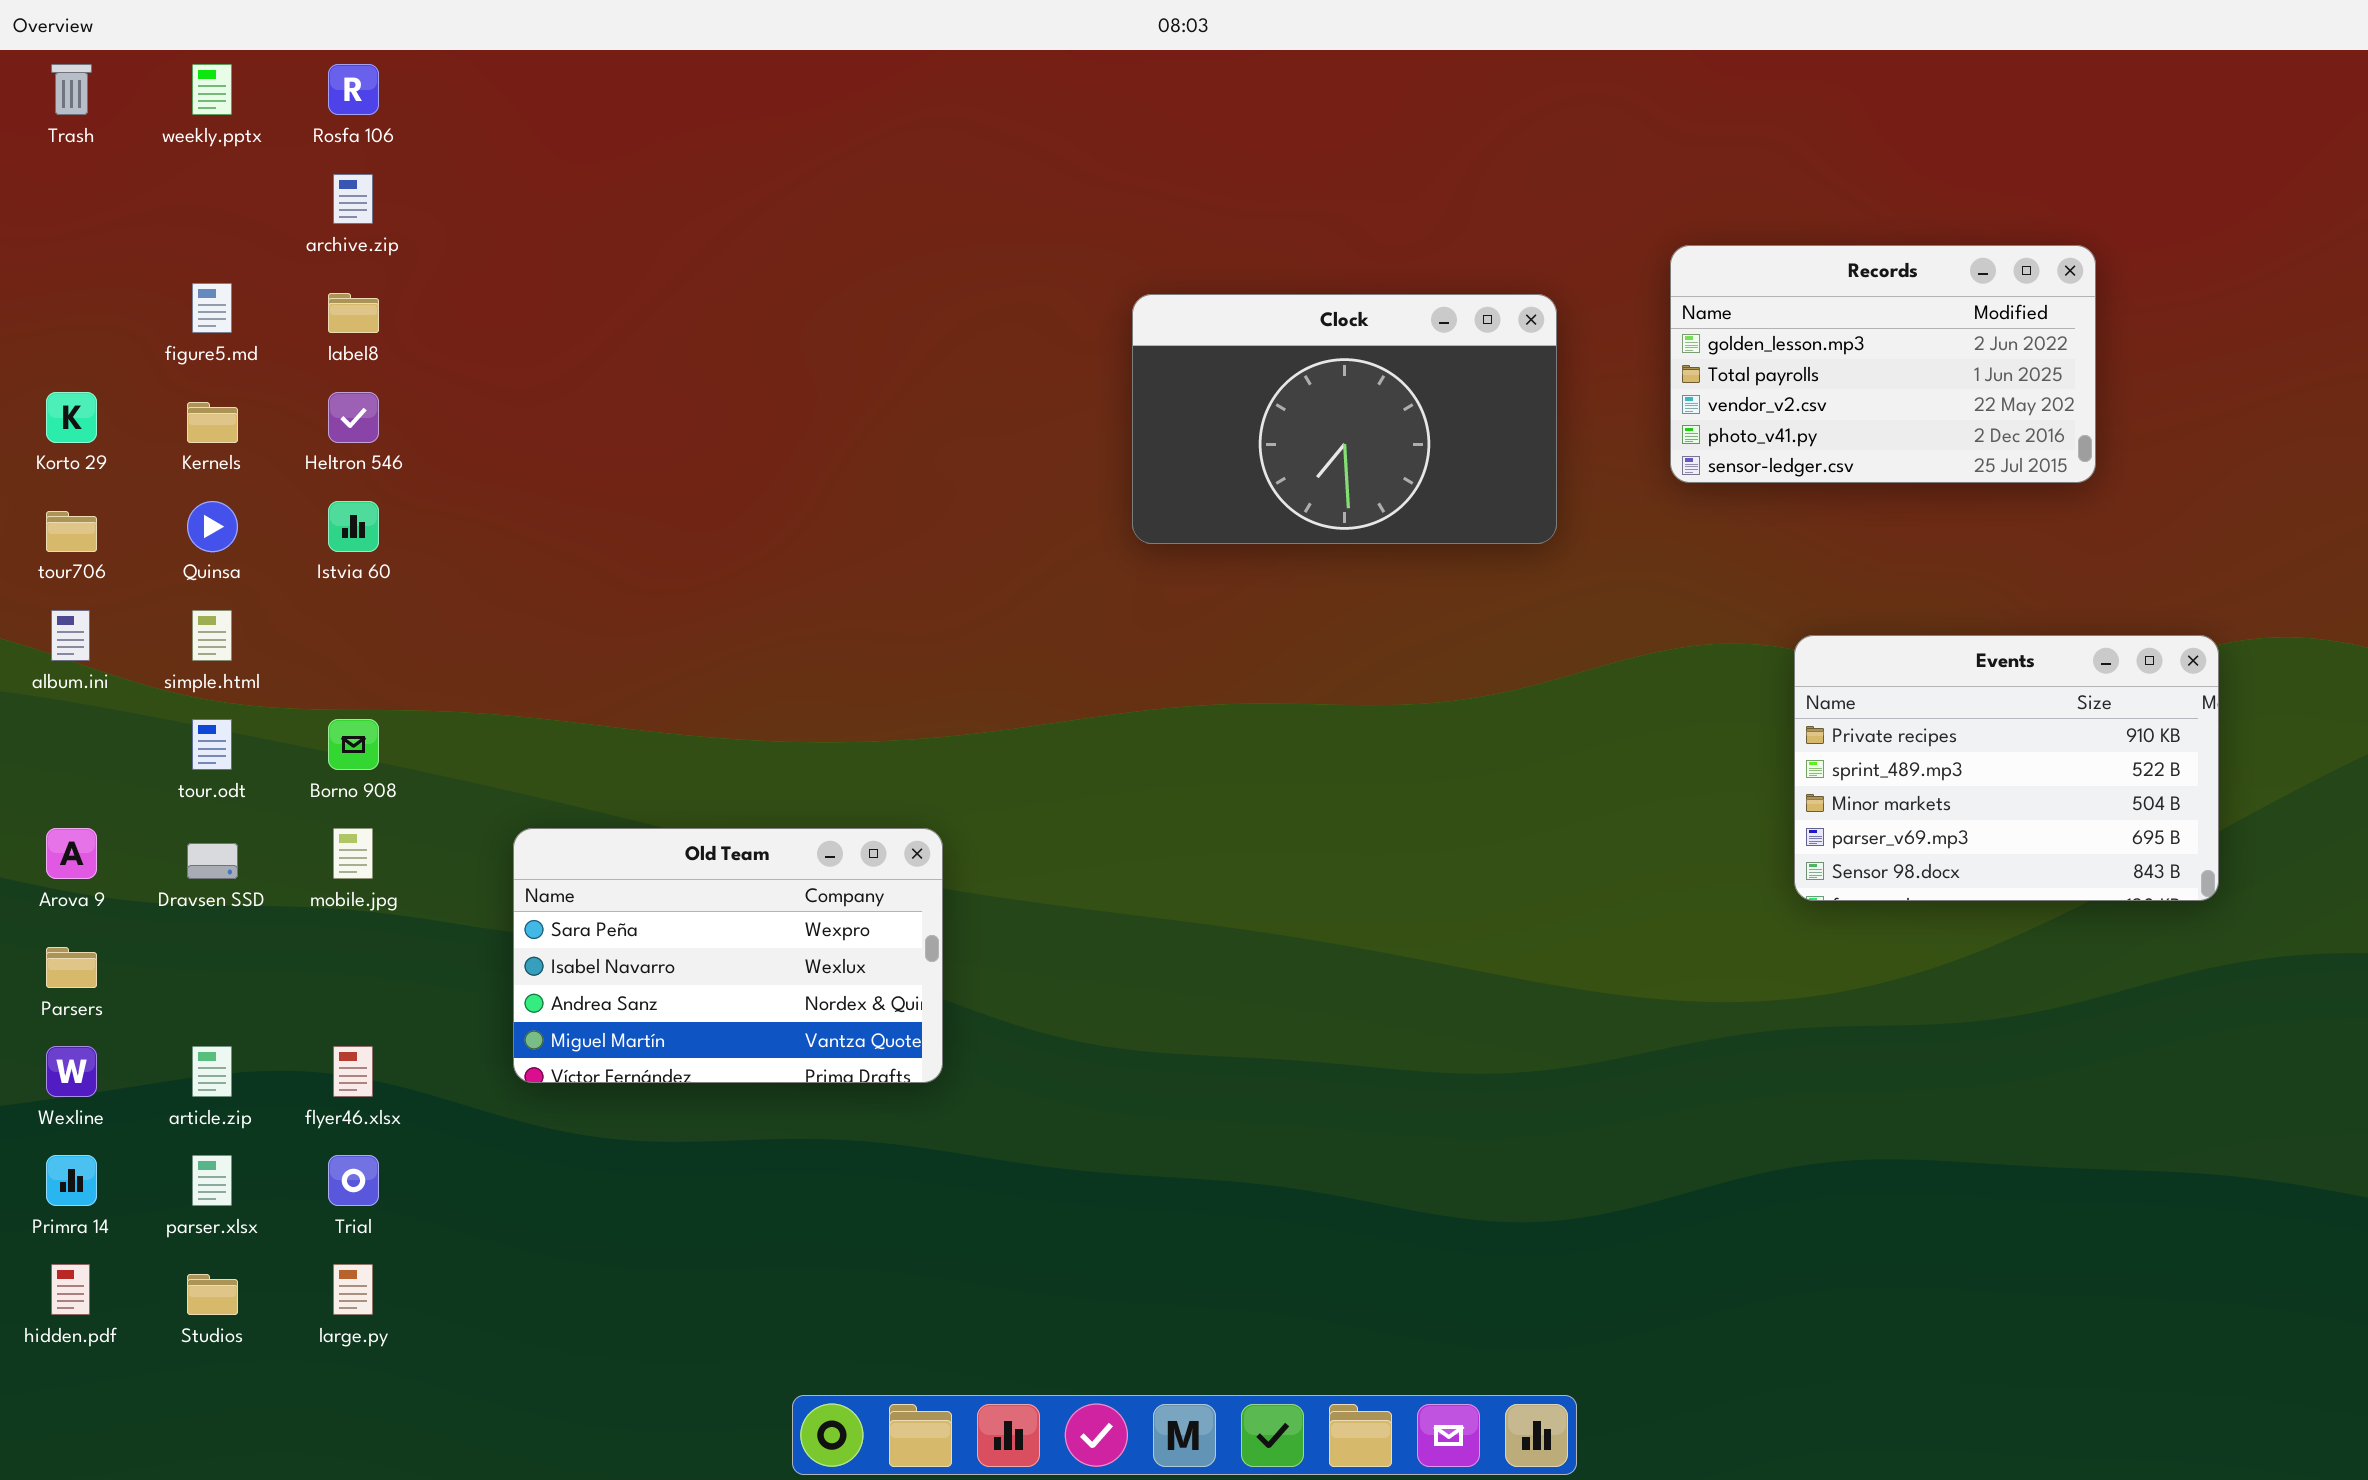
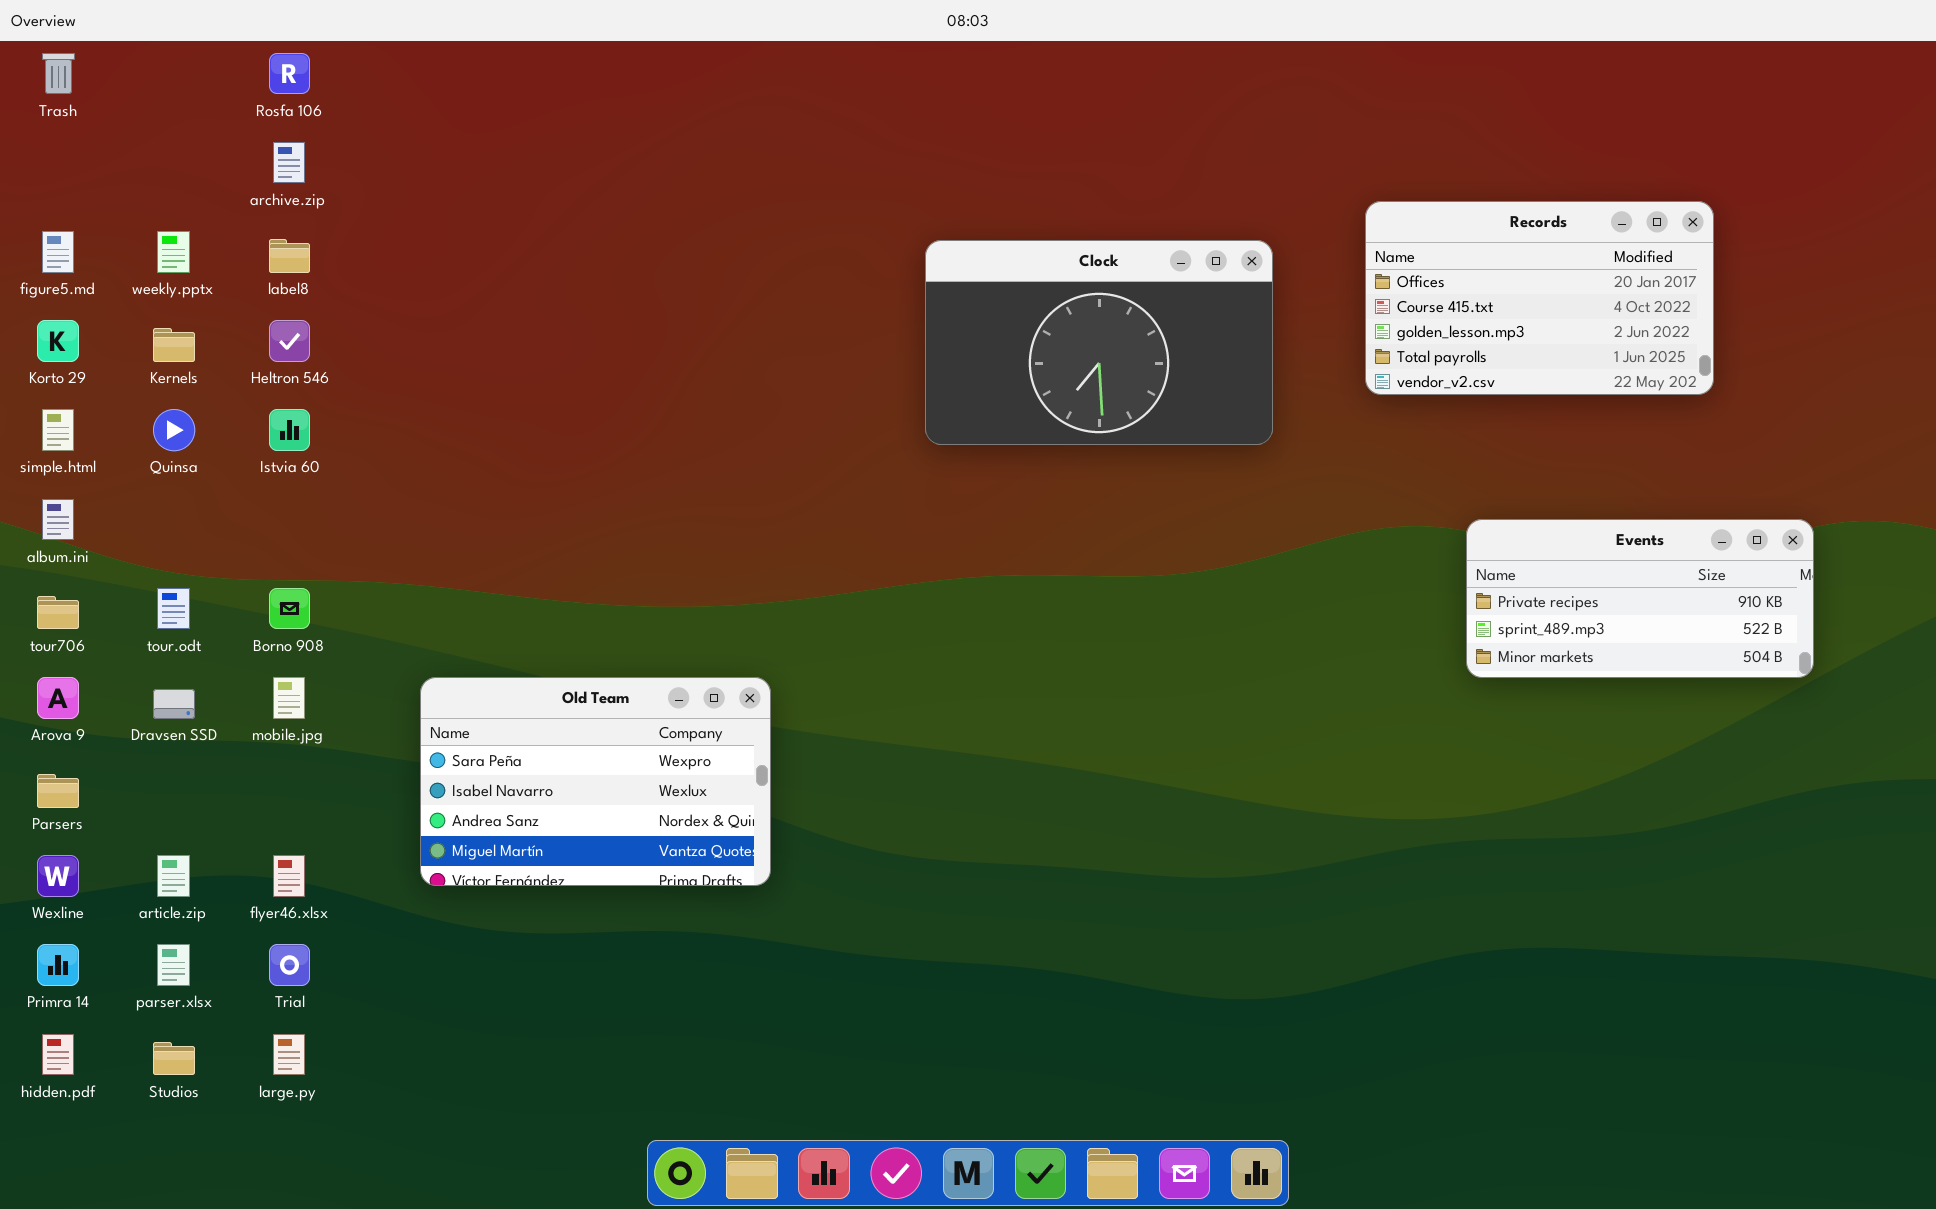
weekly.pptx: [192,64,232,115] -> [157,231,190,273], moved
Records: [1670,245,2096,483] -> [1365,201,1714,395], scrolled up 2 rows
figure5.md: [192,283,232,333] -> [42,231,74,273], moved
tour706: [46,511,97,552] -> [37,596,79,629], moved
simple.html: [192,610,232,661] -> [42,409,74,451], moved
Events: [1794,635,2219,901] -> [1466,519,1814,678], resized

